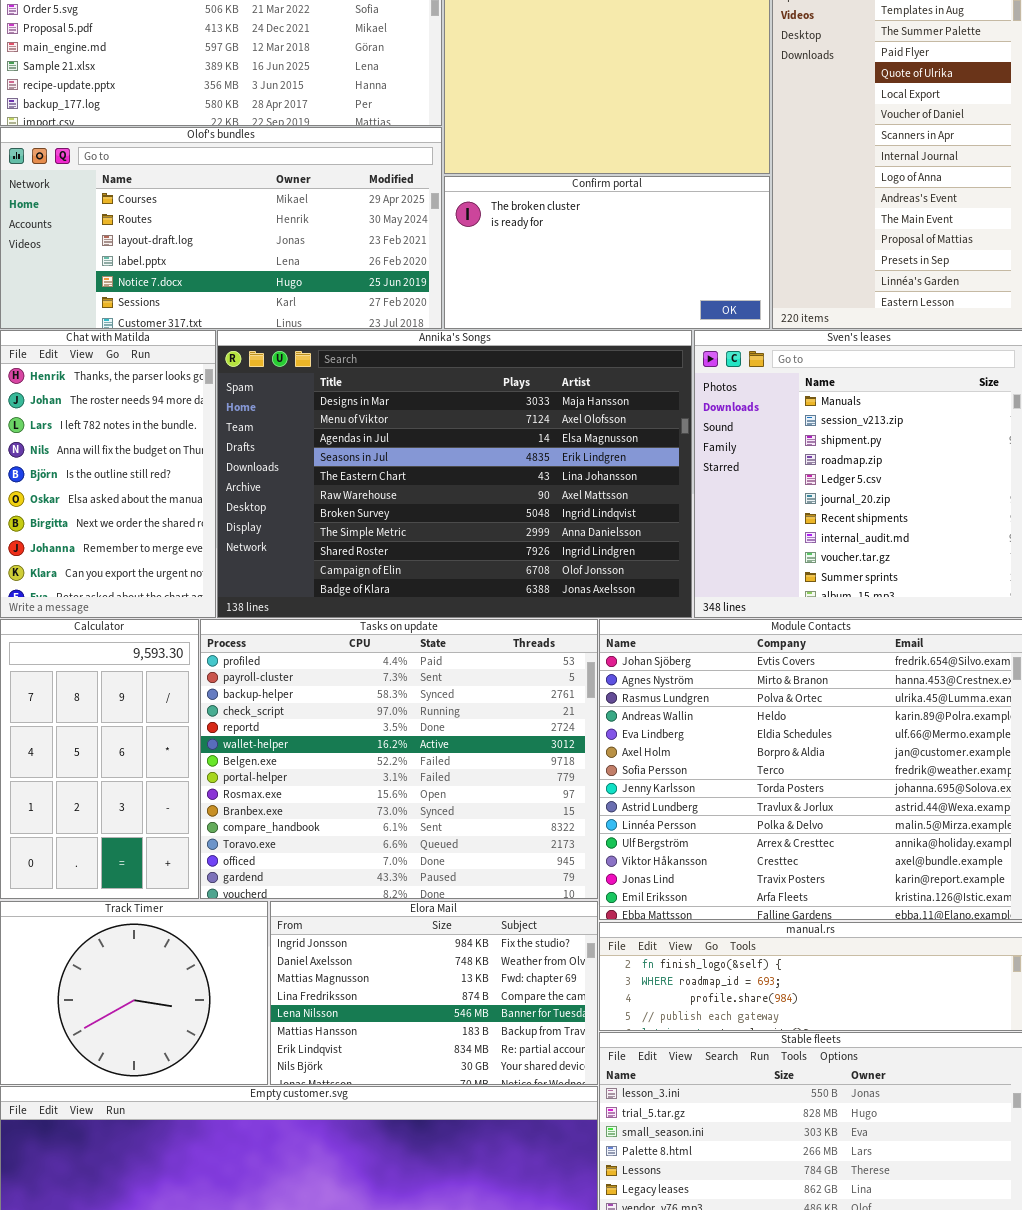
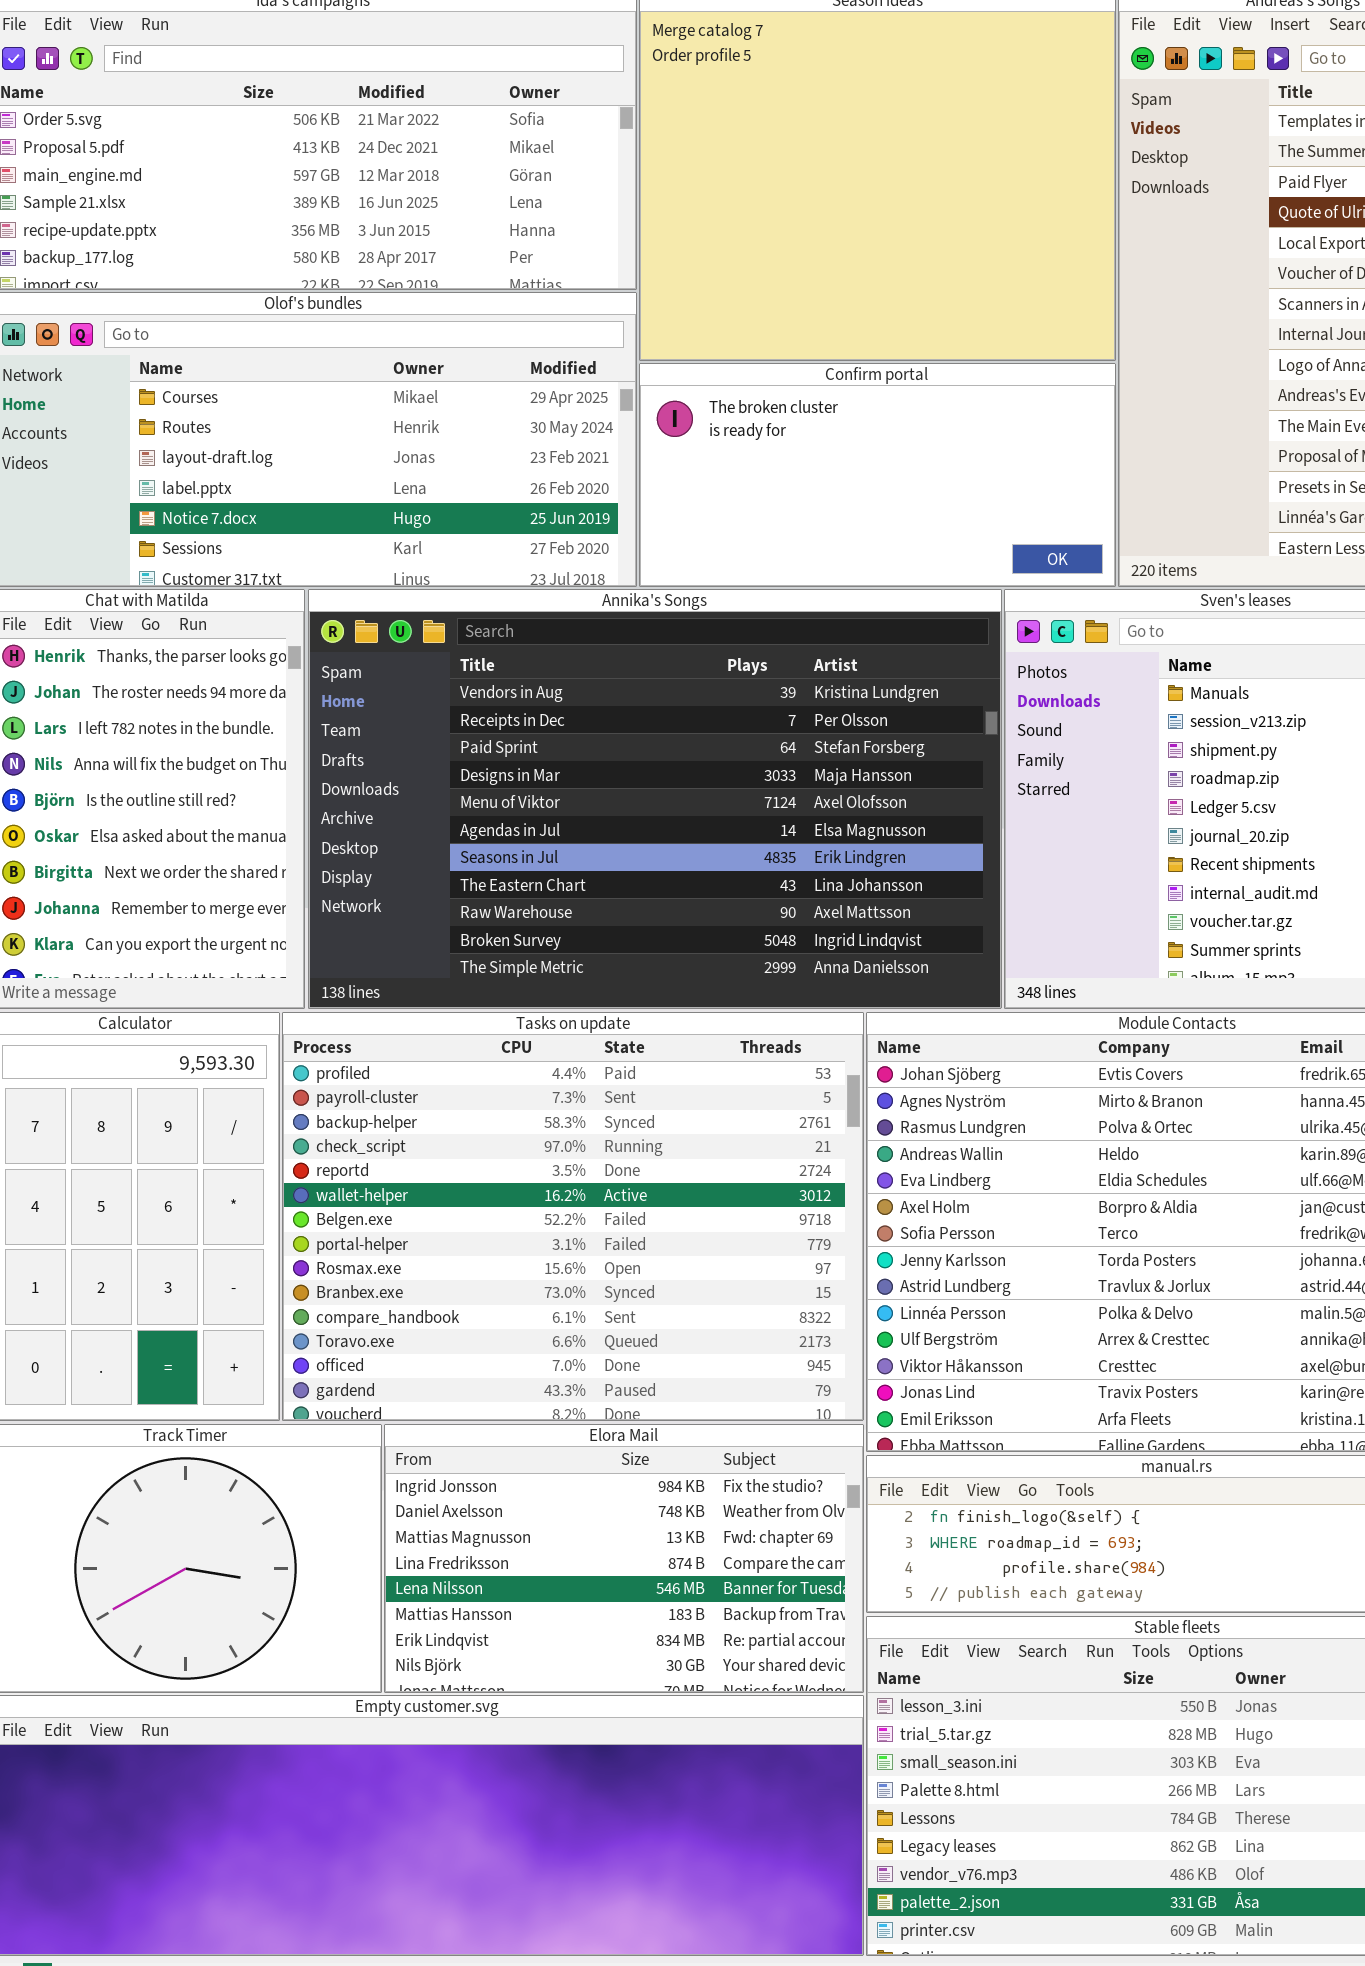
Annika's Songs: [217,330,692,618] -> [308,589,1002,1009], scrolled up 3 rows

